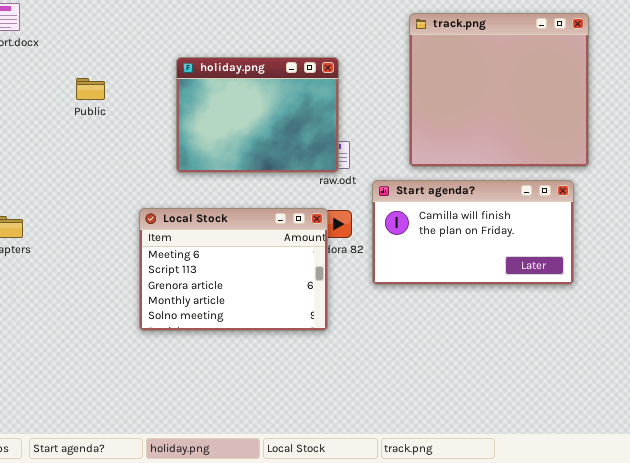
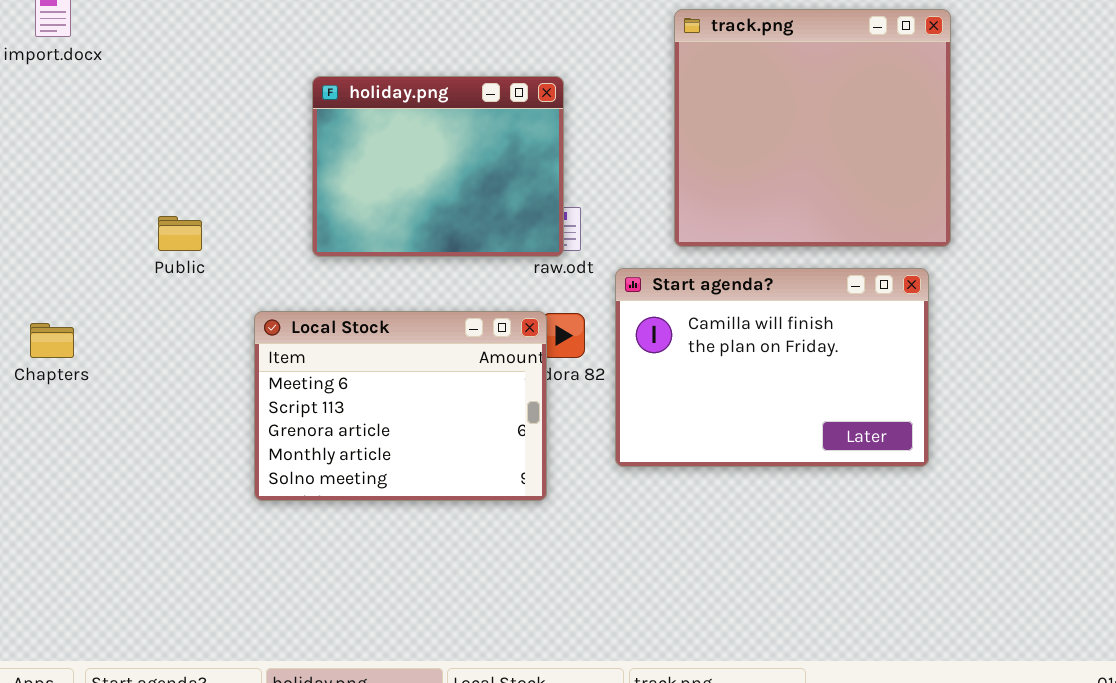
Public: [76,78,105,100] -> [158,216,202,251], moved
Start agenda?: [372,180,574,285] -> [615,268,929,467], resized

